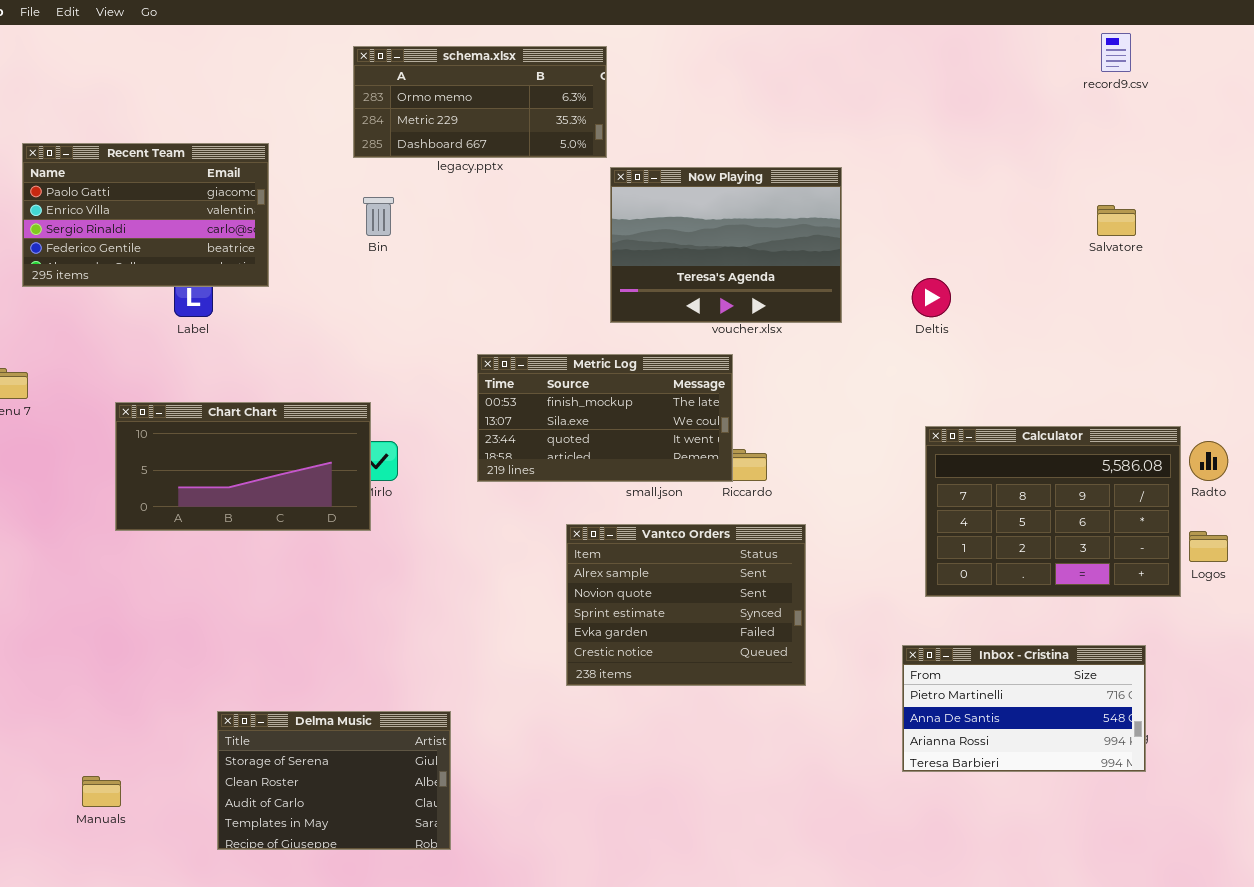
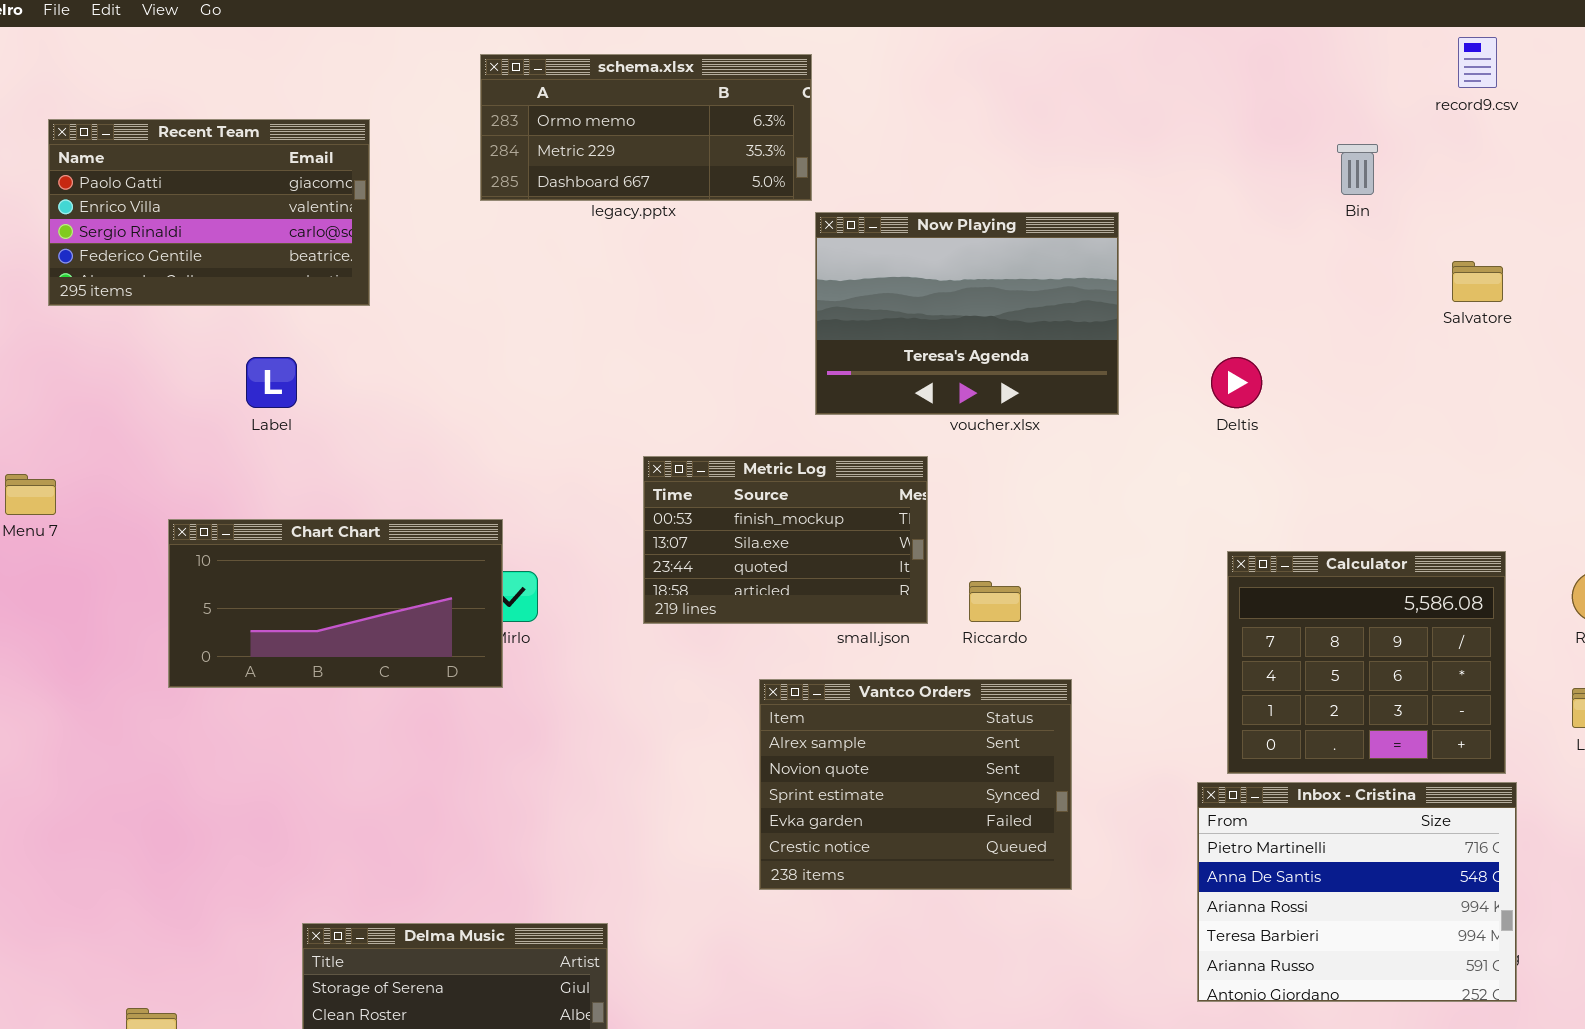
Recent Team: [22,143,269,287] -> [48,119,370,306], moved
Bin: [363,197,394,236] -> [1337,144,1378,195], moved
Metric Log: [477,354,733,482] -> [643,456,928,624], resized
Calculator: [925,426,1181,597] -> [1227,551,1506,774], resized
Inbox - Cristina: [902,645,1146,772] -> [1197,782,1517,1002], resized

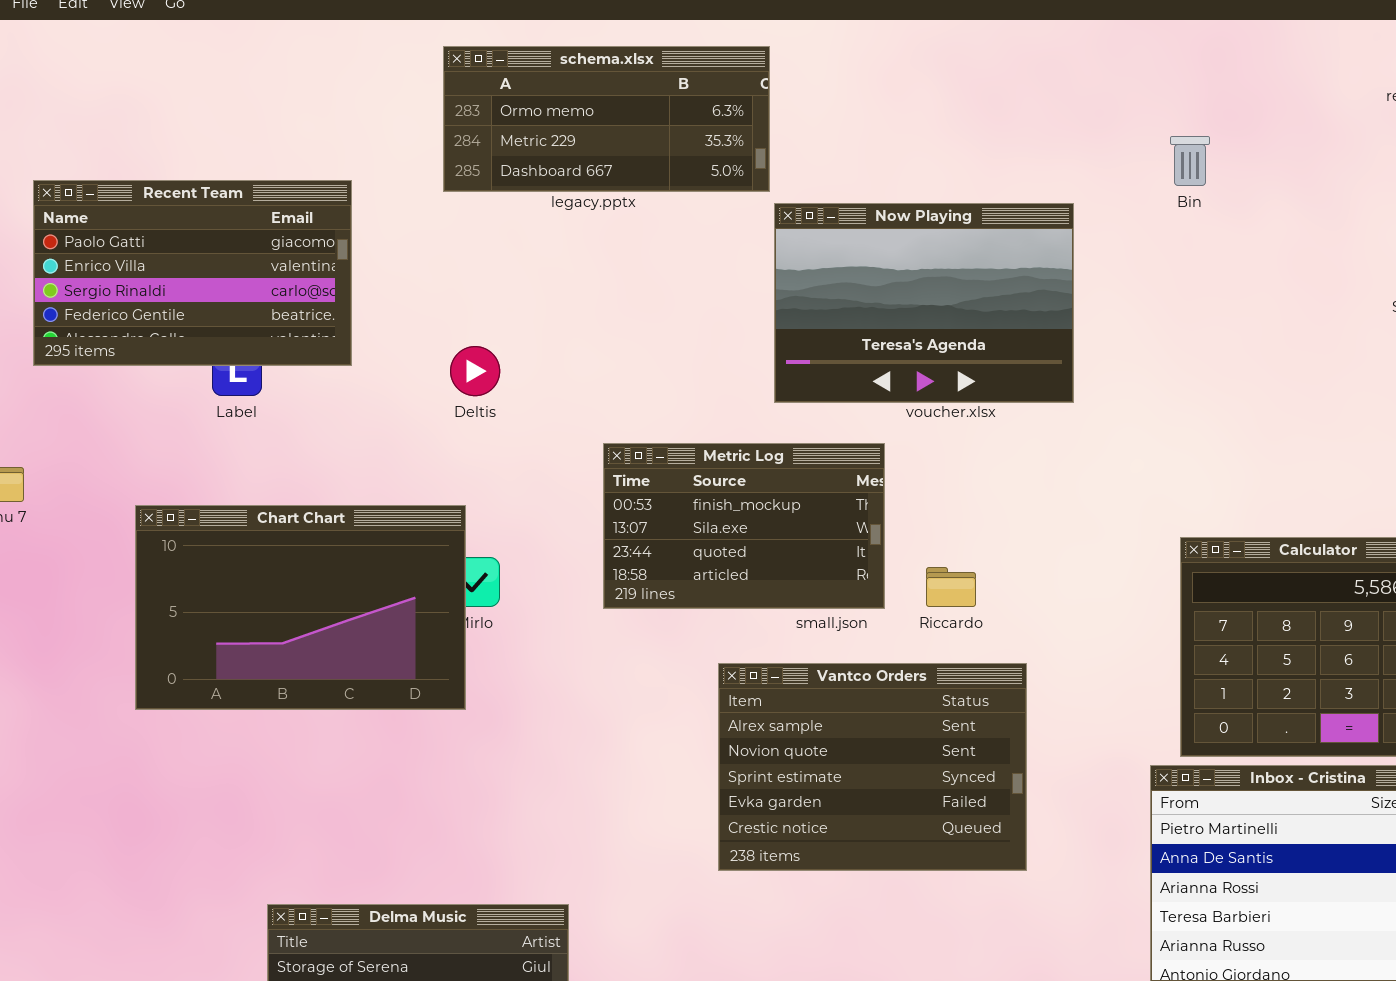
Recent Team: [48,119,370,306] -> [33,180,352,366], moved
Bin: [1337,144,1378,195] -> [1170,136,1210,186], moved
Deltis: [1211,357,1262,408] -> [450,346,500,396], moved
Chart Chart: [168,519,503,688] -> [135,505,466,710], resized

